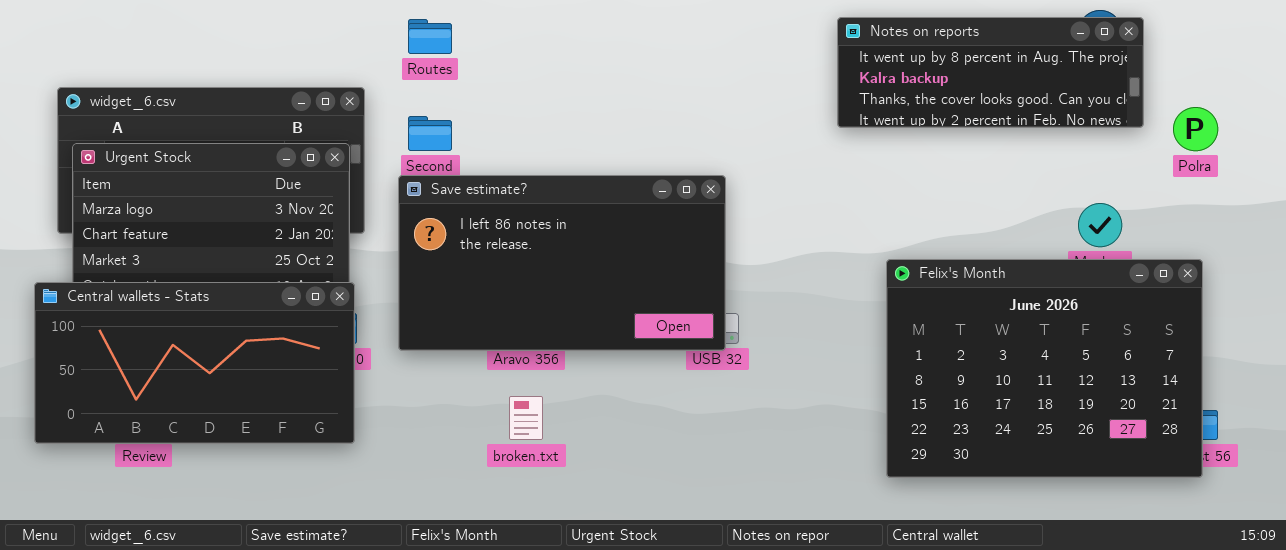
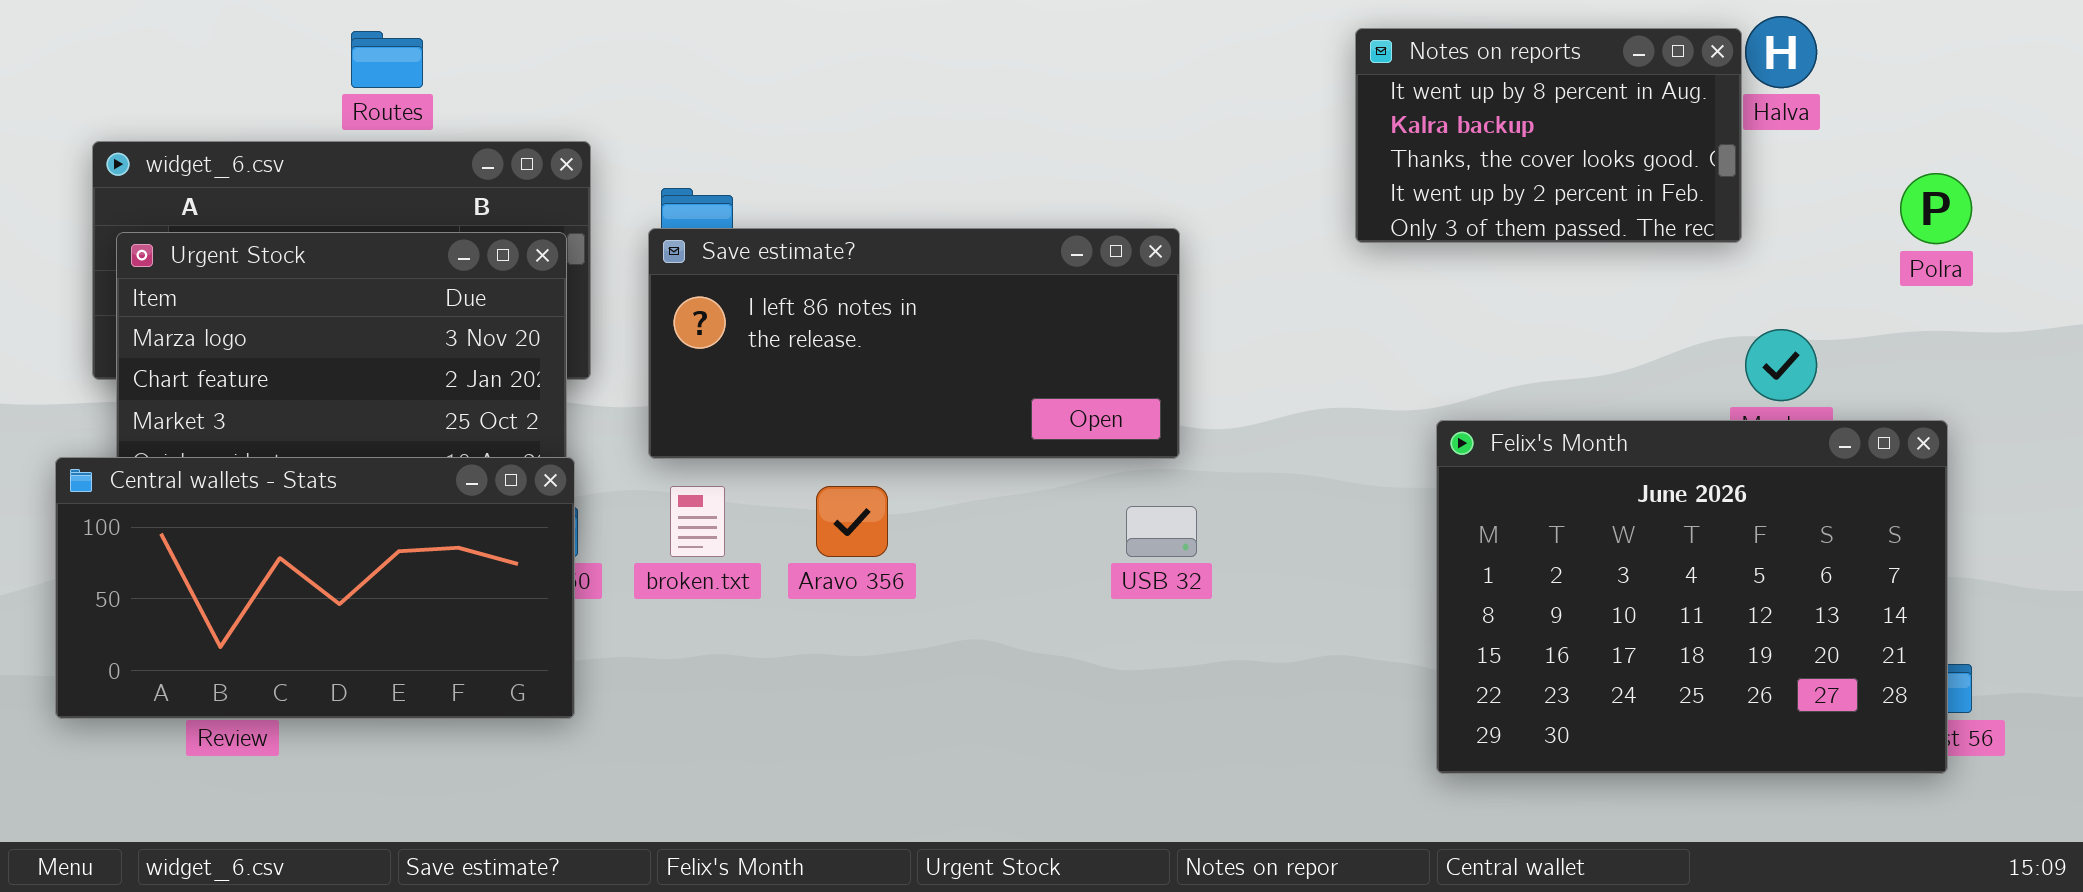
Notes on reports: [837,17,1144,128] -> [1355,28,1742,243], resized
Routes: [408,19,452,54] -> [351,31,423,88], moved
Save estimate?: [398,175,726,351] -> [648,228,1180,459], moved, resized
broken.txt: [509,396,543,440] -> [670,486,725,557], moved

